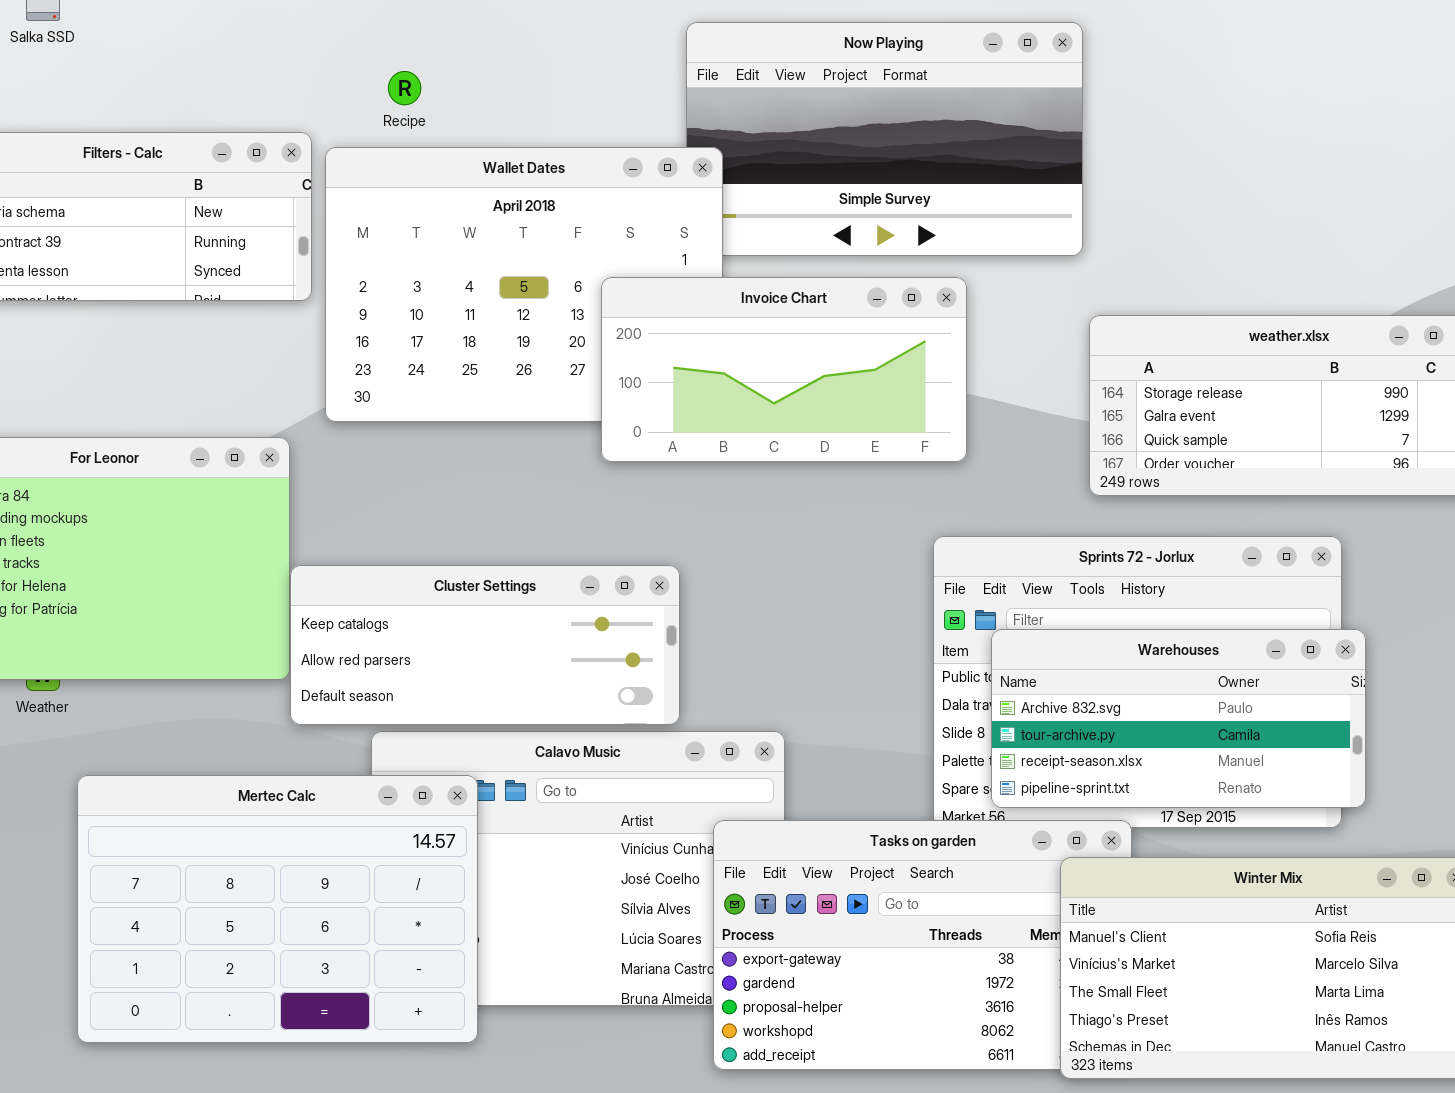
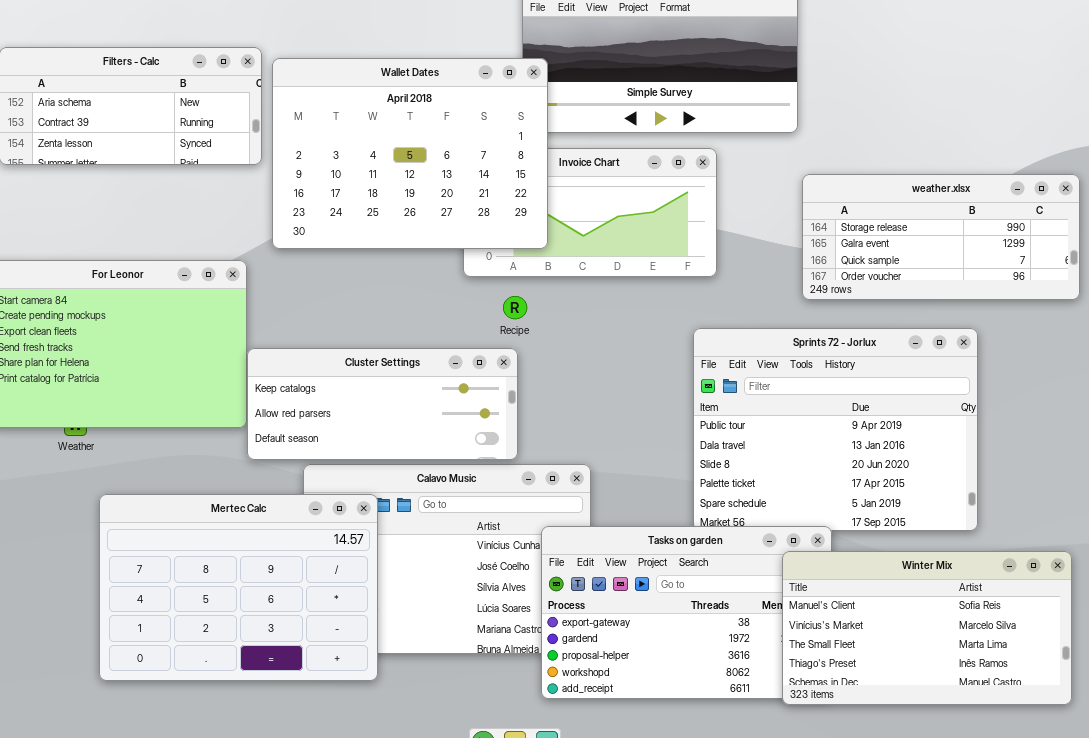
Recipe: [388,71,421,105] -> [503,296,527,319], moved
Wallet Dates: [325,147,723,422] -> [272,58,548,249], raised
Warehouses: [991,629,1366,808] -> none, closed

